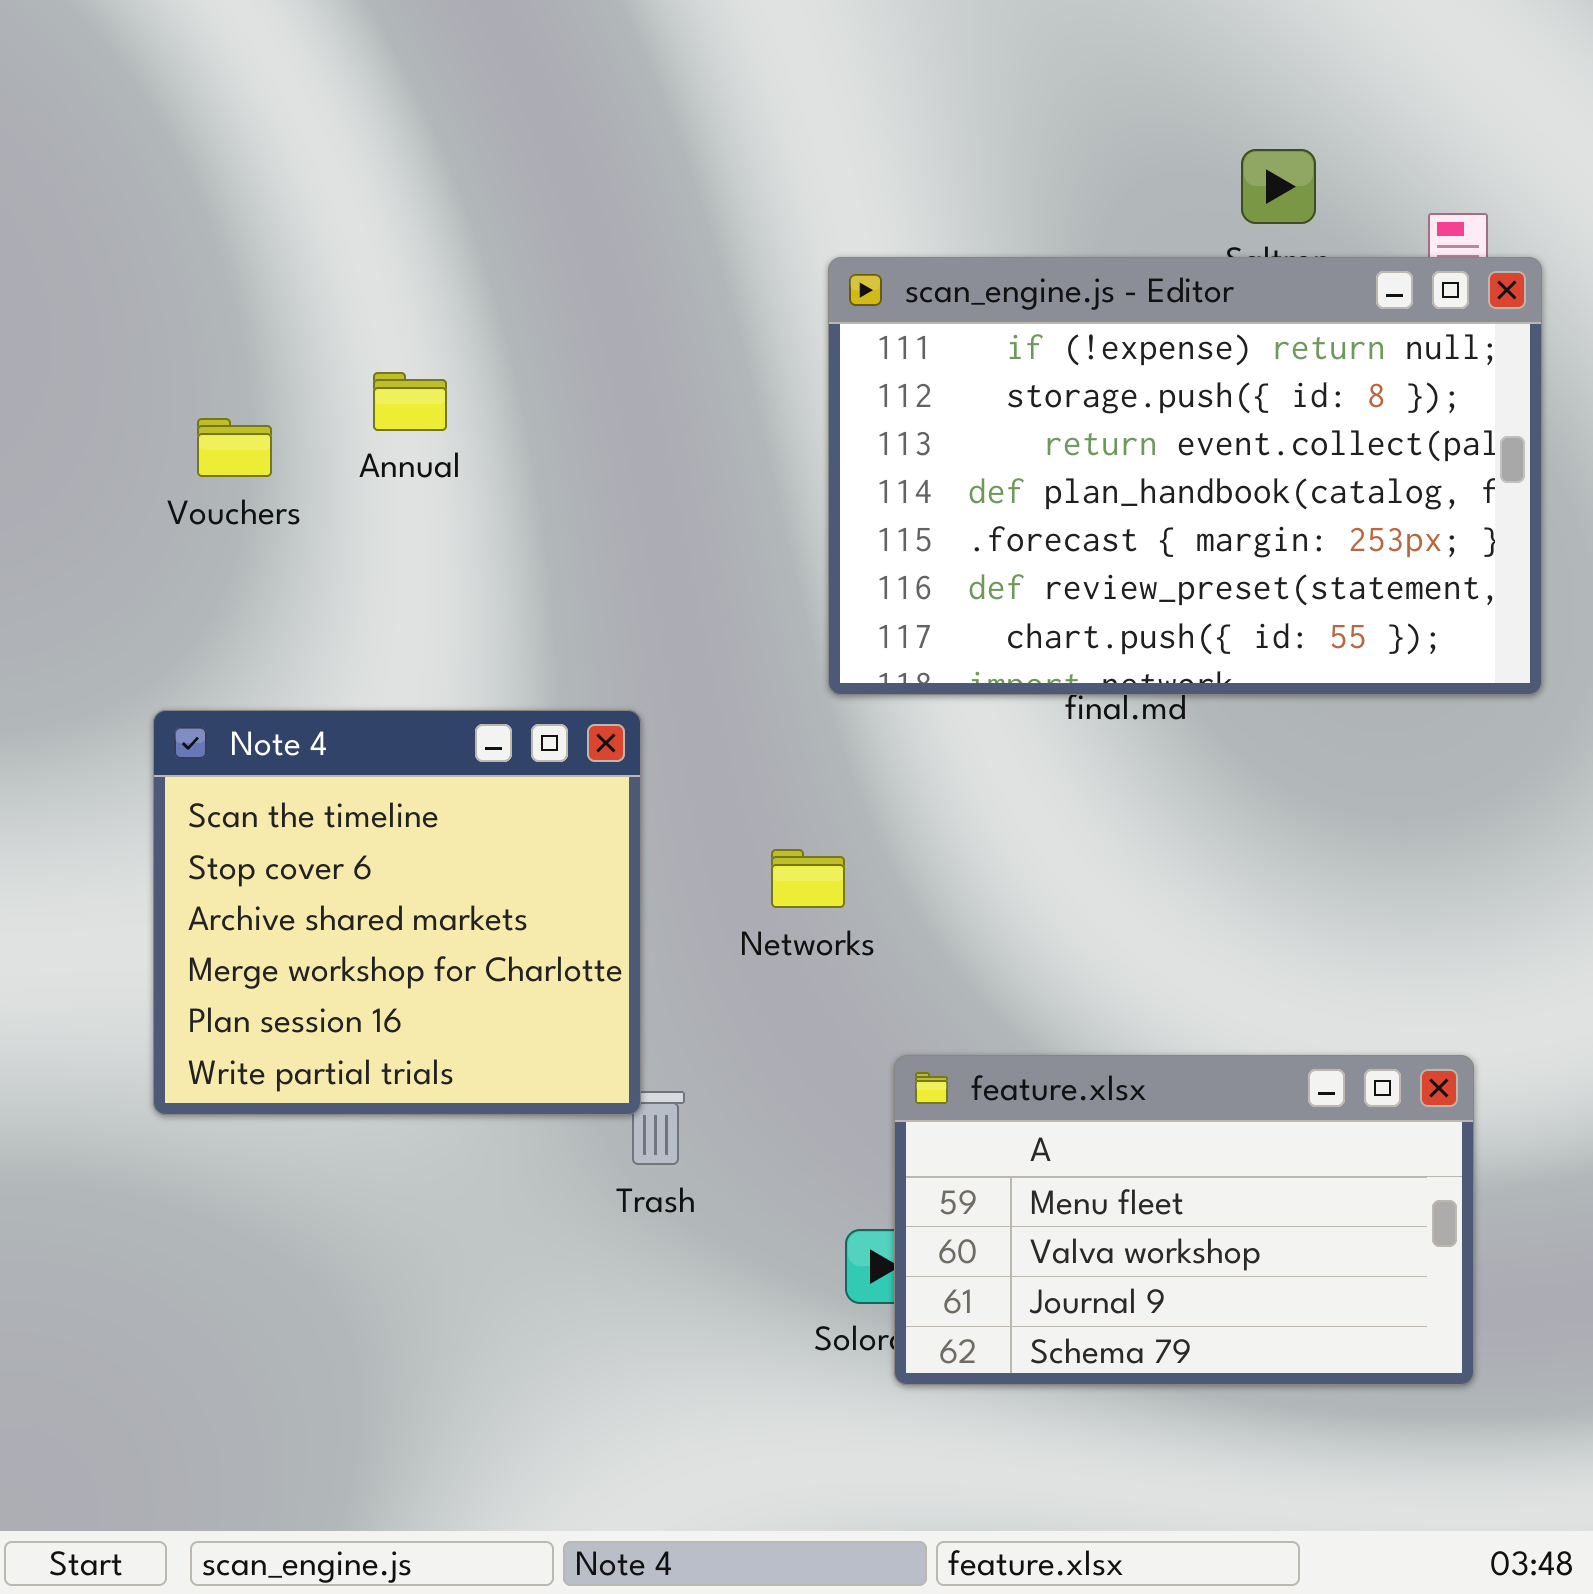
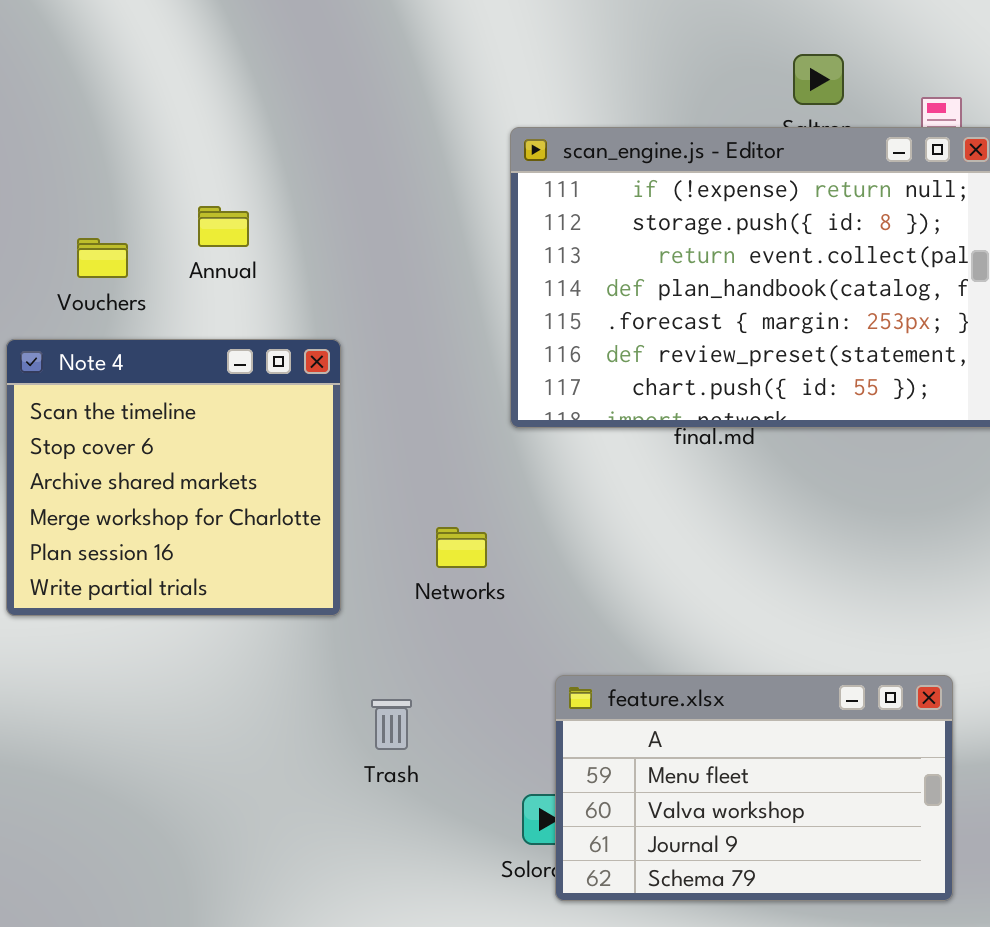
Note 4: [153,710,641,1115] -> [6,339,341,616], moved
Networks: [771,849,845,908] -> [436,527,487,568], moved

